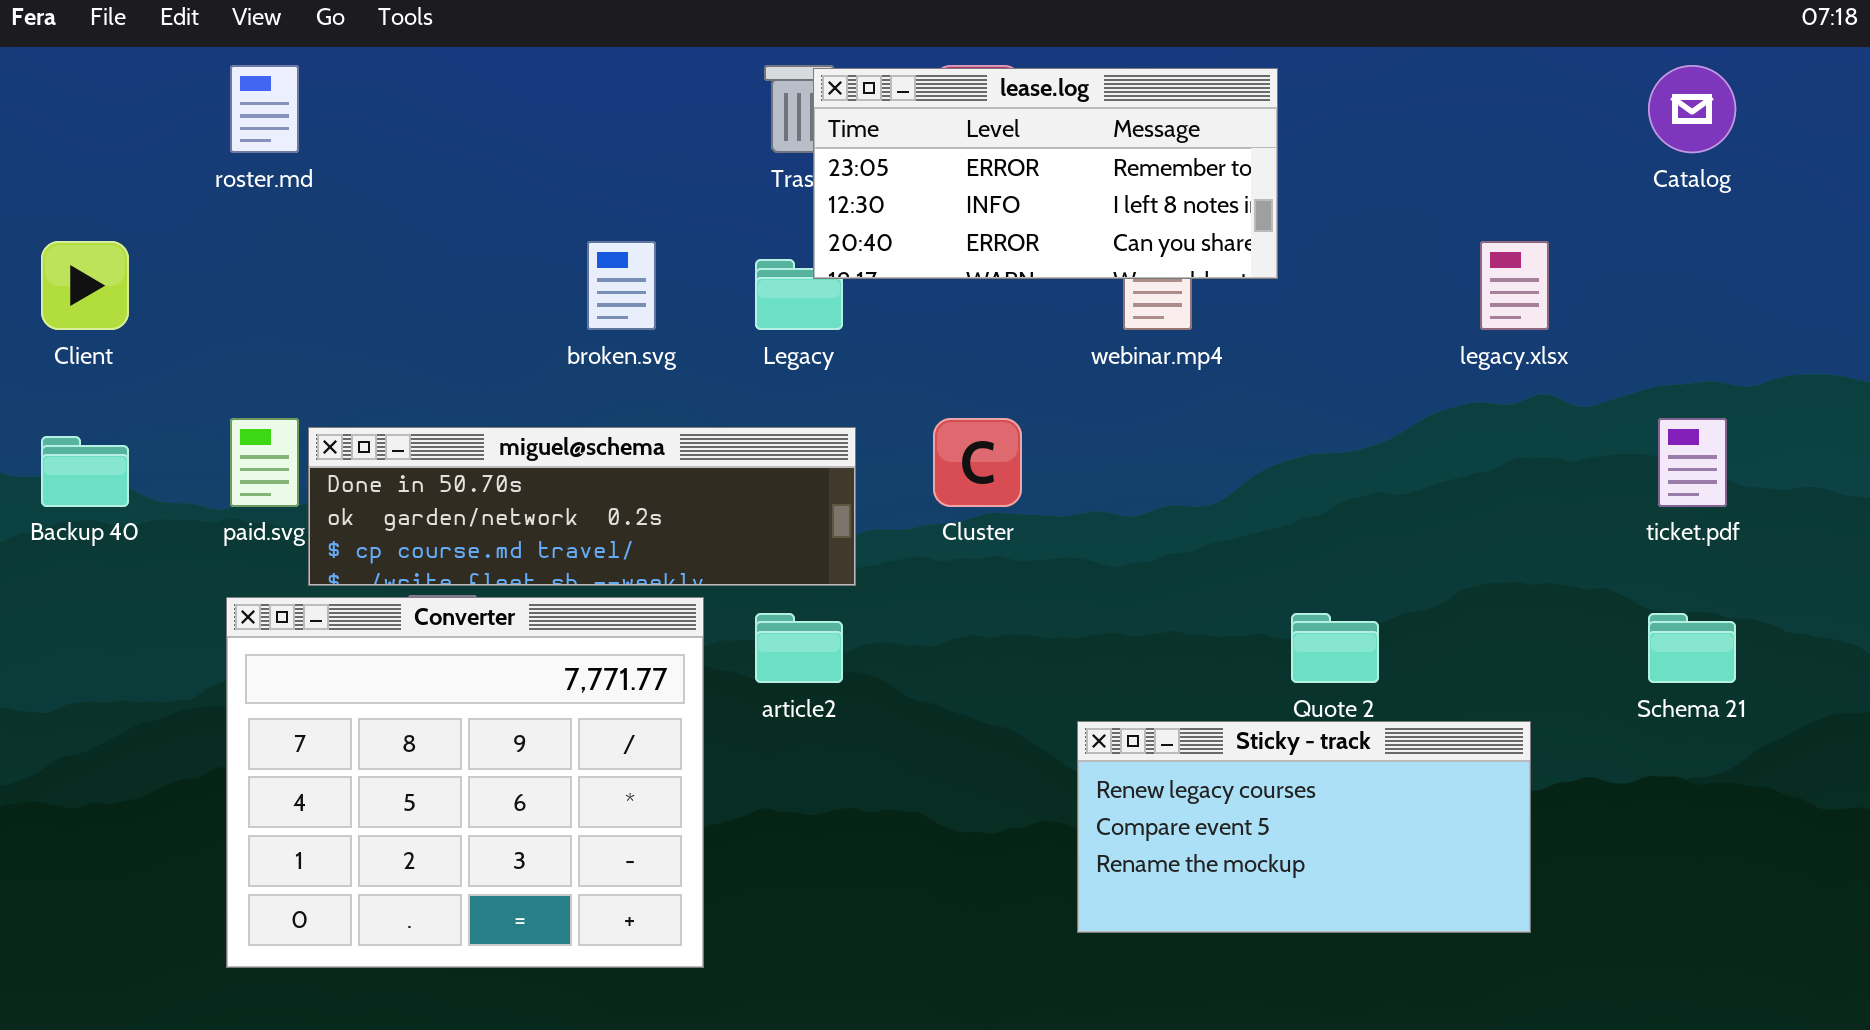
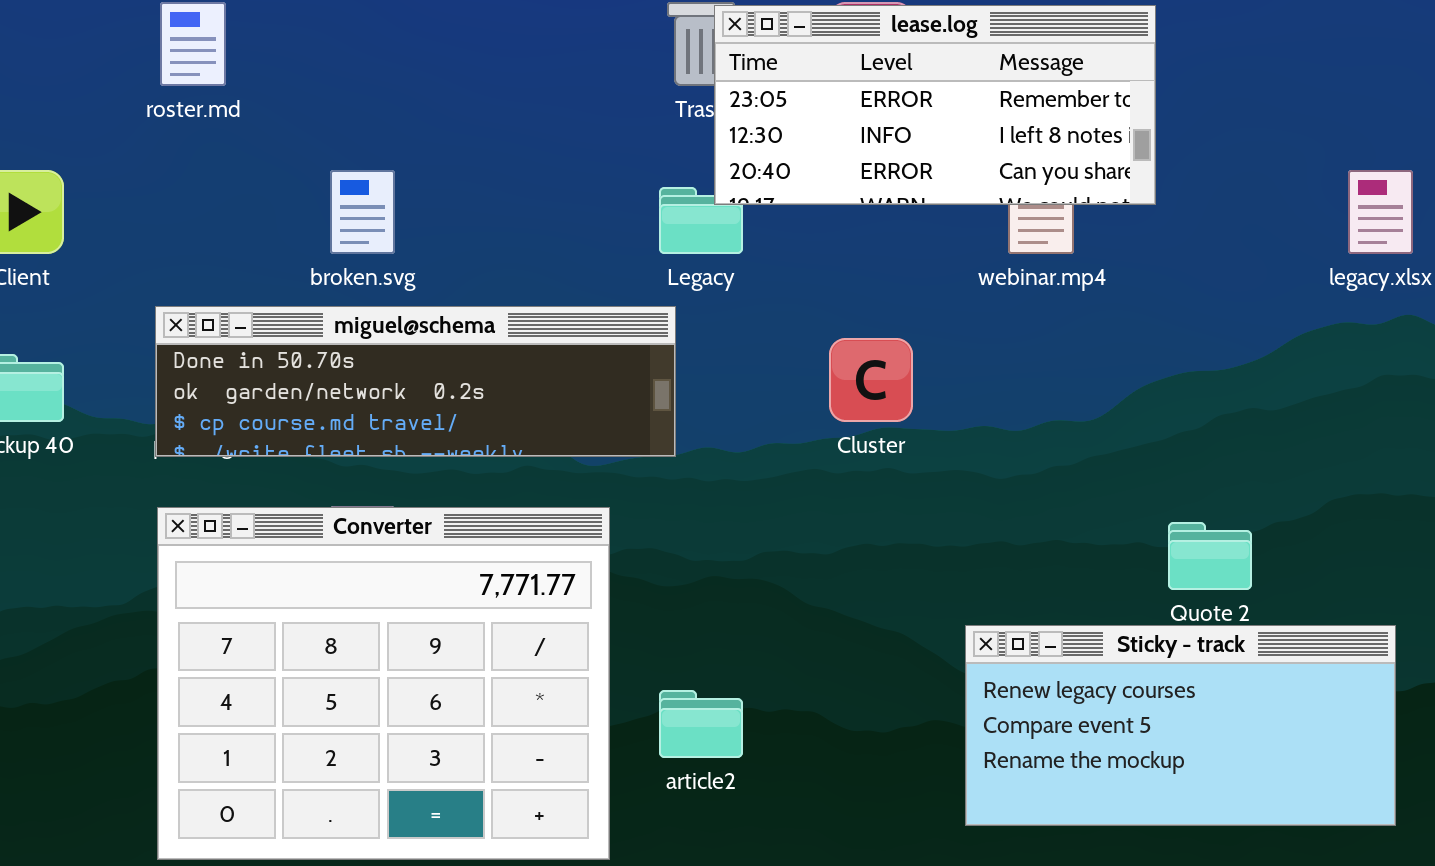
broken.svg: [587,241,656,330] -> [330,170,395,254], moved
miguel@schema: [308,427,856,586] -> [155,306,676,457], moved
article2: [755,613,843,683] -> [659,690,743,758], moved

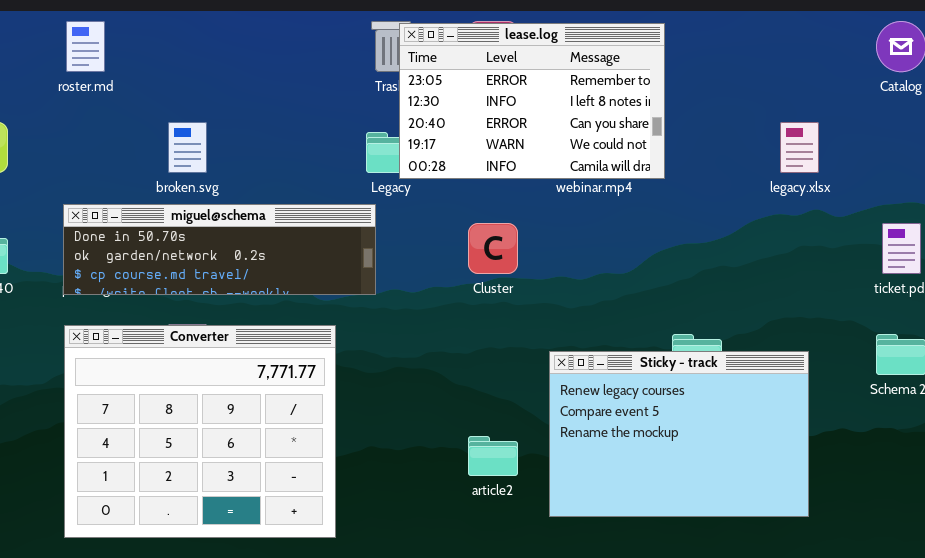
lease.log: [714,5,1156,205] -> [399,23,665,179], resized
Sticky - track: [965,625,1396,826] -> [549,351,809,517], resized
article2: [659,690,743,758] -> [468,436,518,476], moved

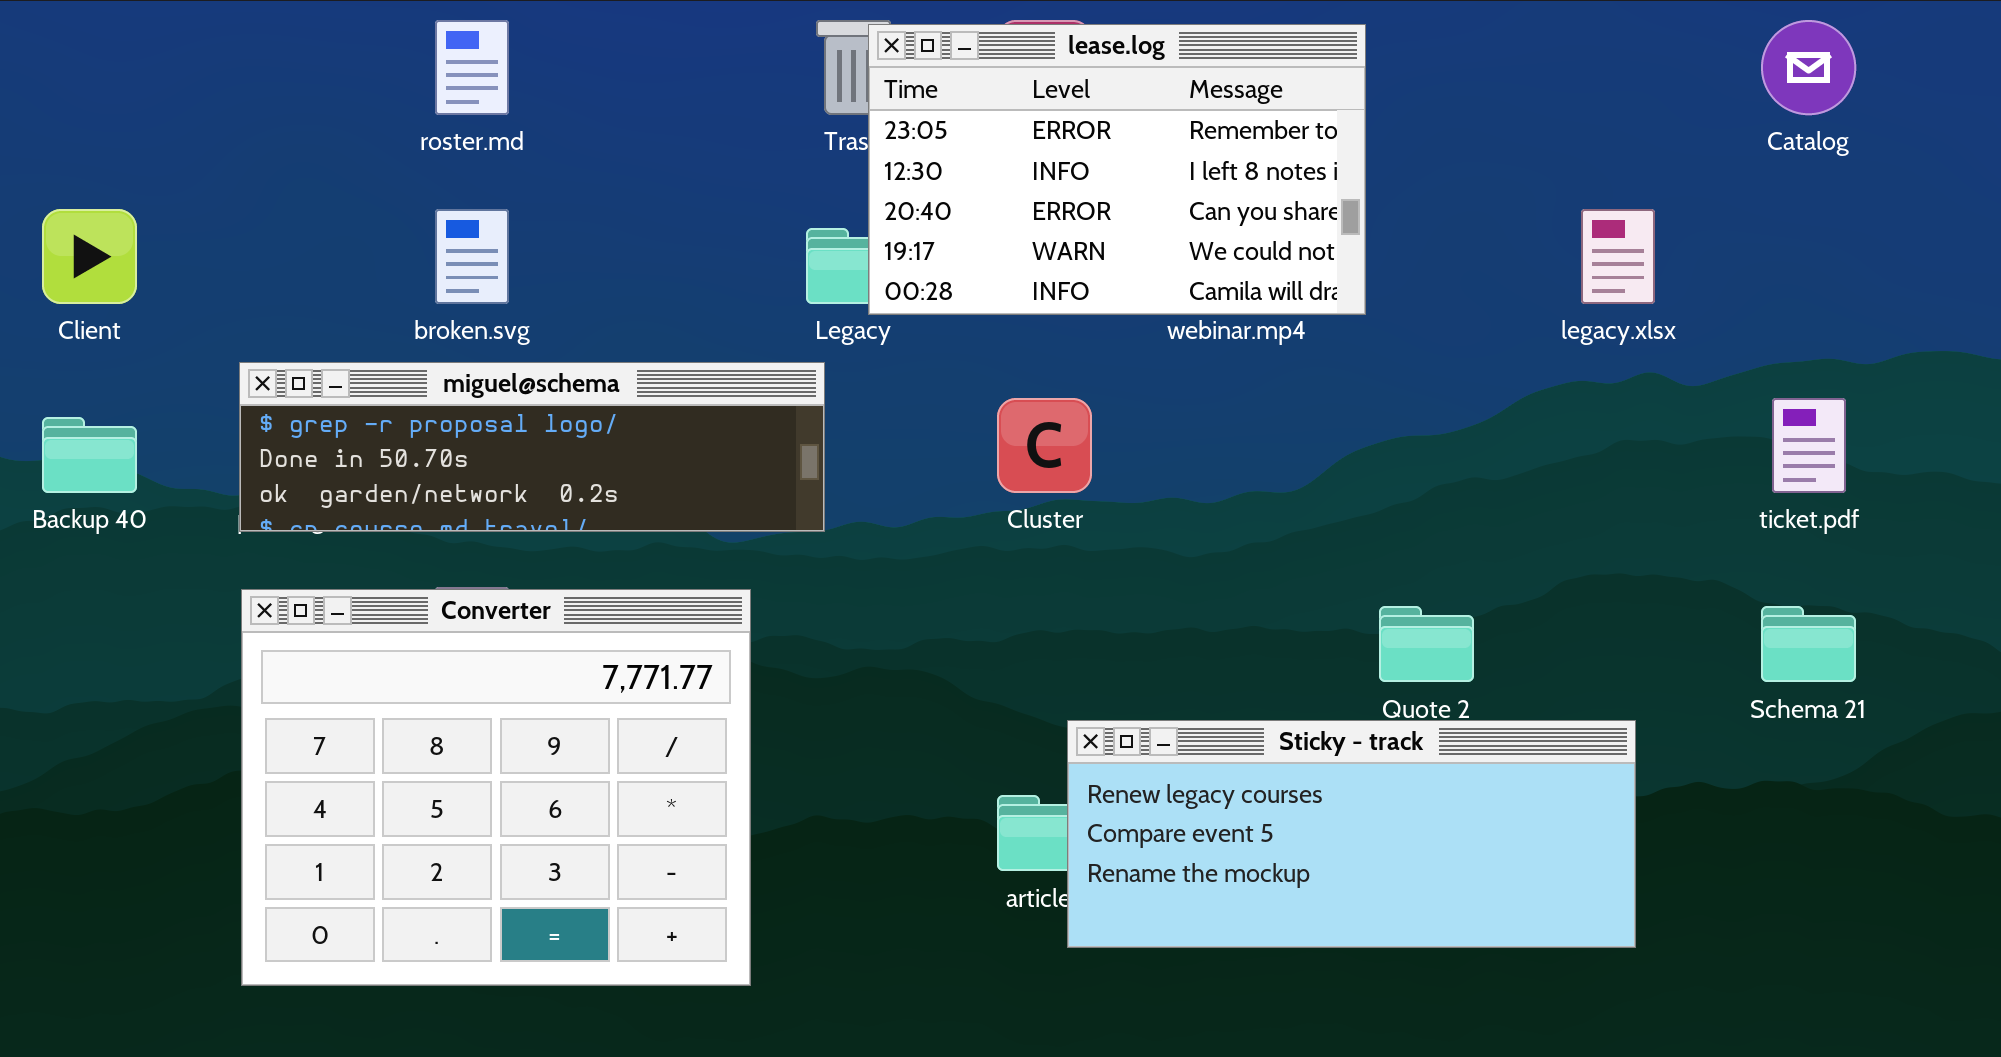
roster.md: [66,21,105,72] -> [435,20,509,115], moved
miguel@schema: [63,204,376,295] -> [239,362,825,532], scrolled up 1 row
Sticky - track: [549,351,809,517] -> [1067,720,1636,948], resized

